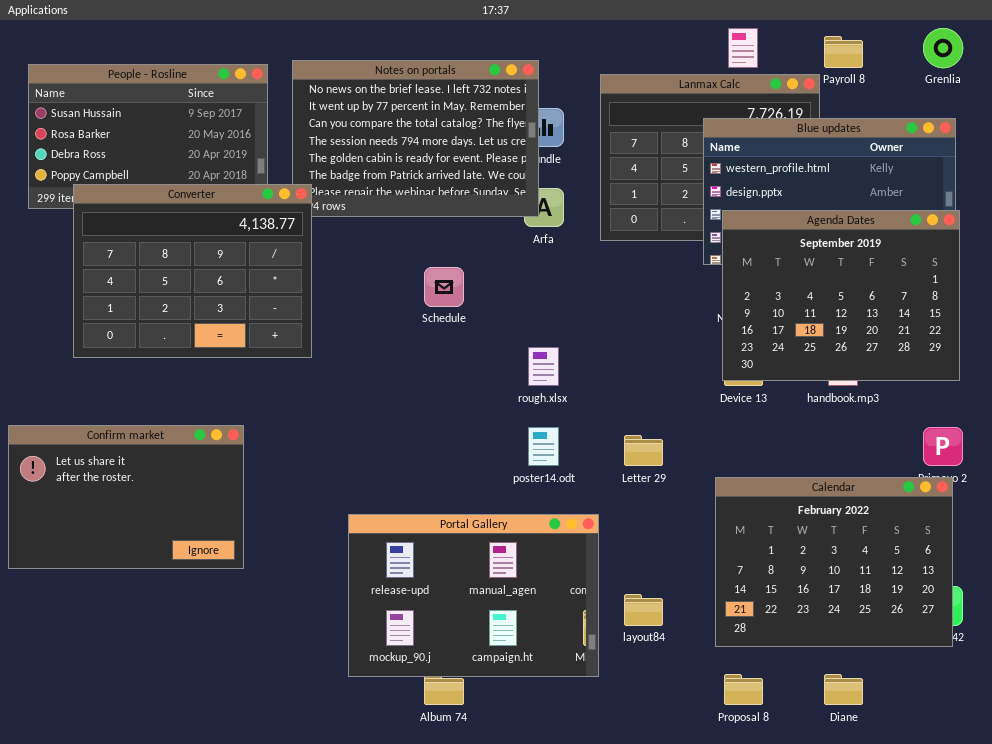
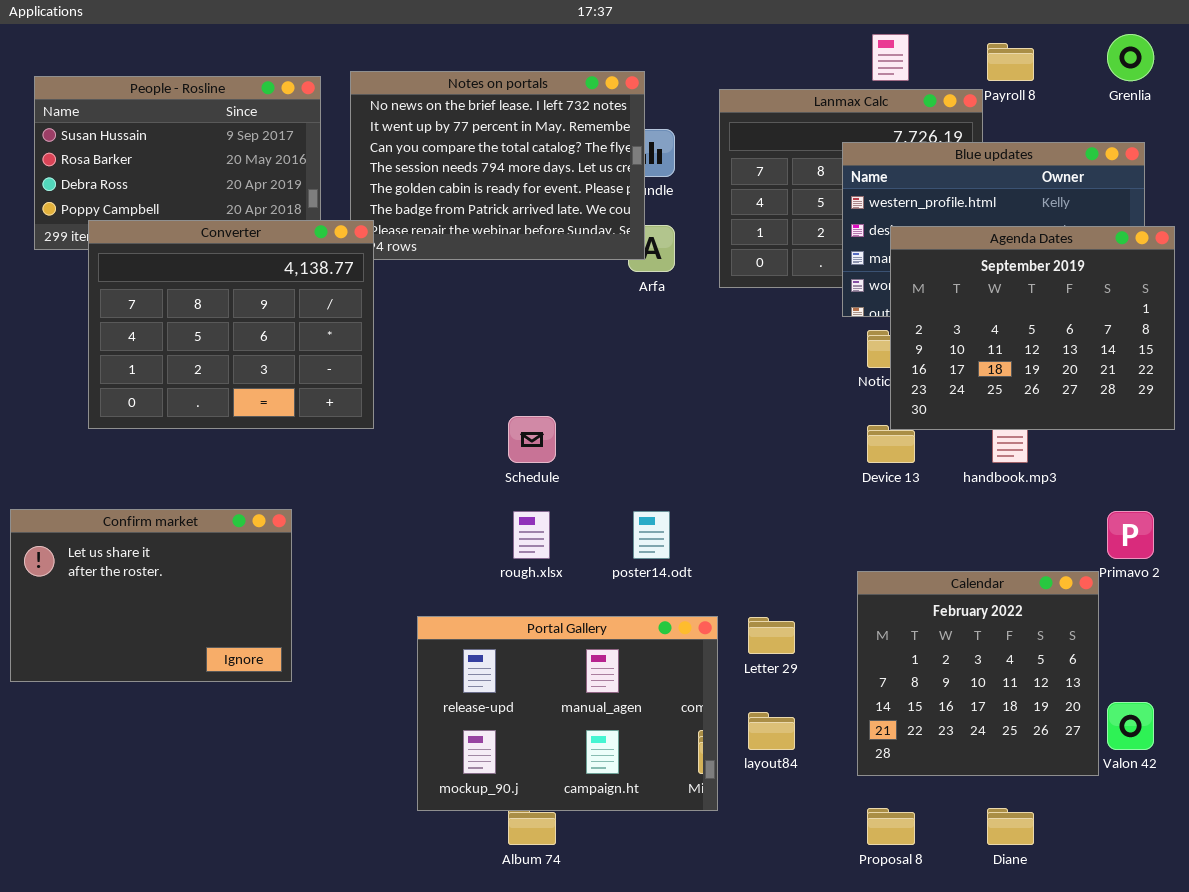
Agenda Dates: [722,210,960,381] -> [890,226,1175,430], moved
Schedule: [424,267,464,307] -> [508,416,556,463], moved
rough.xlsx: [528,347,559,386] -> [513,511,550,559], moved
Letter 29: [624,435,663,466] -> [748,617,795,654], moved
Calendar: [715,477,953,647] -> [857,571,1099,776], resized

